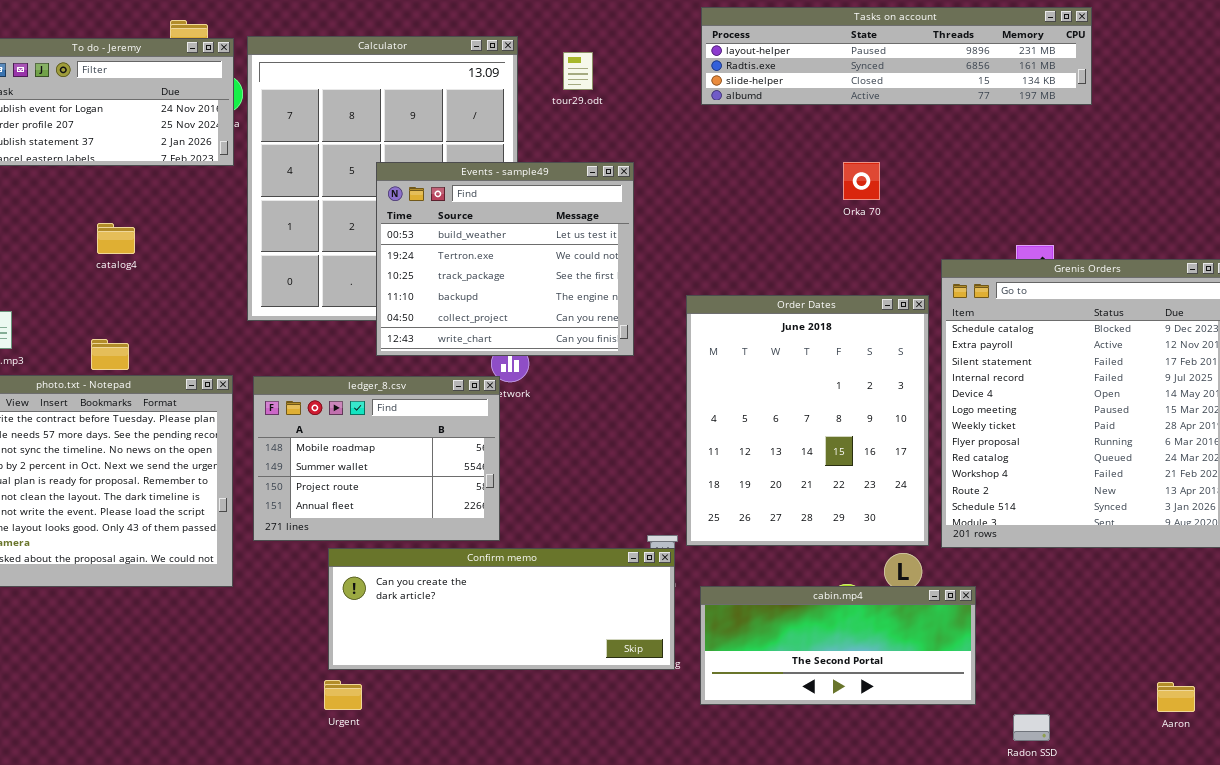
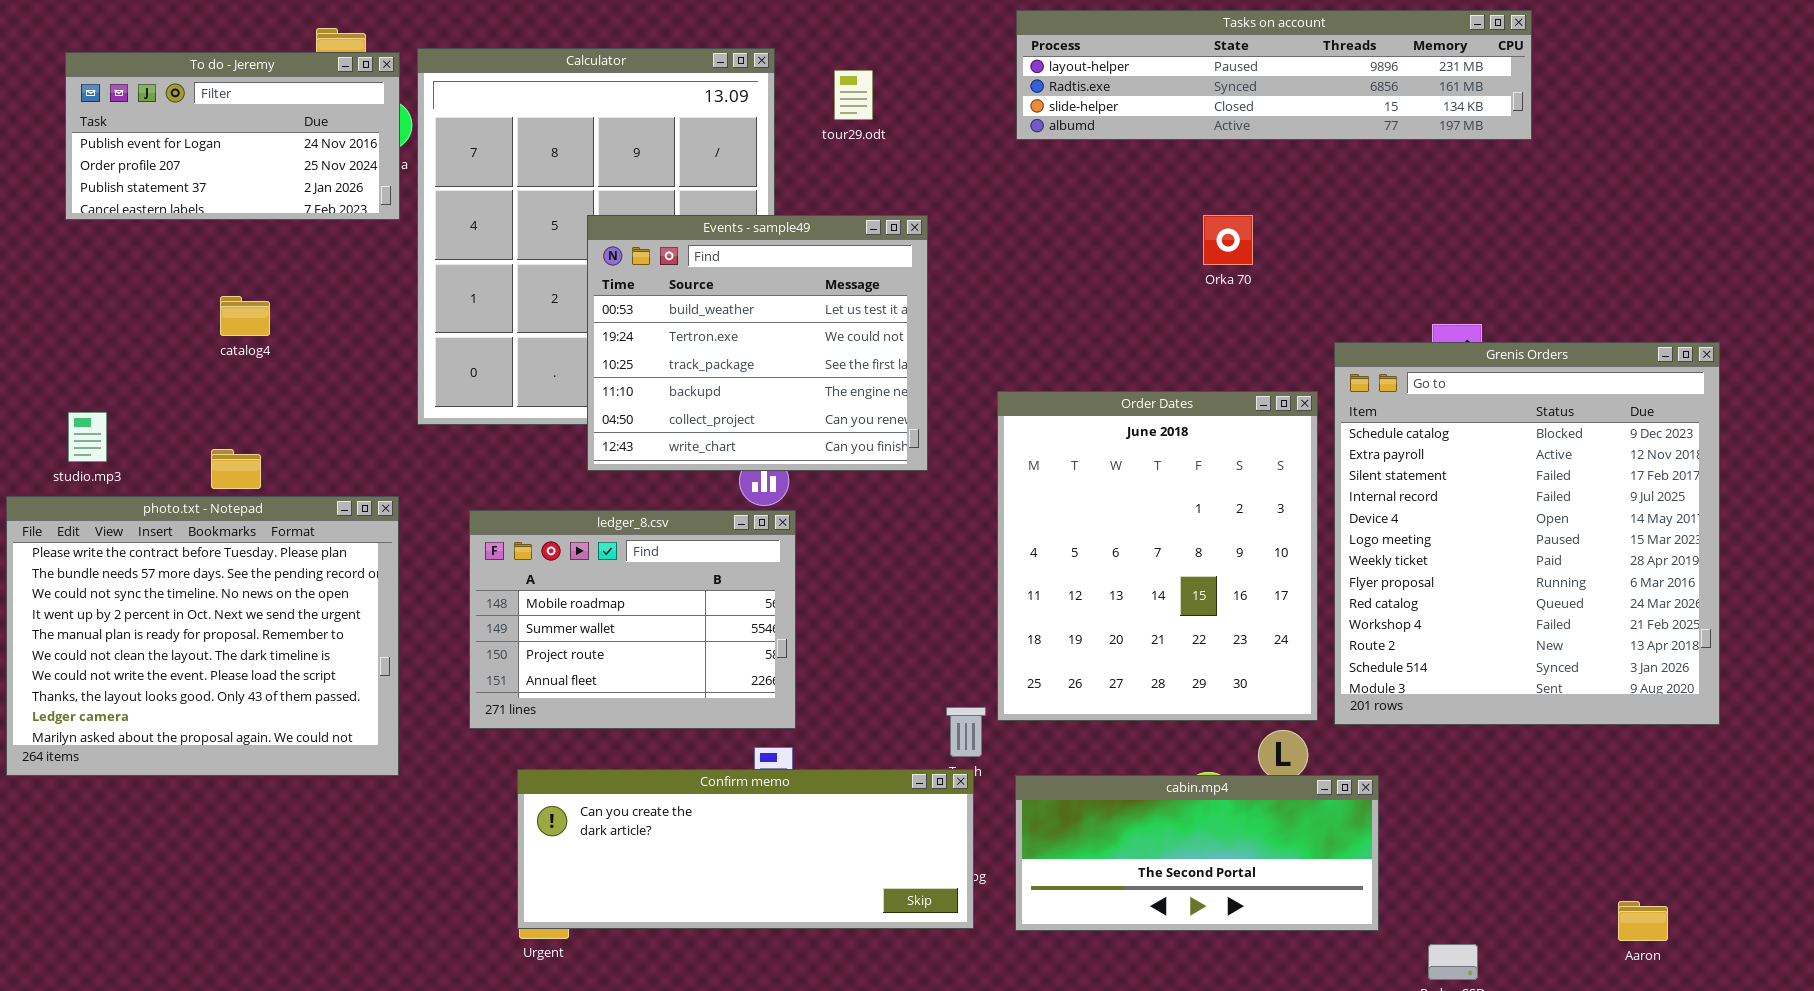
ledger_8.csv: [253,376,500,541] -> [469,510,796,729], moved
Confirm memo: [328,548,675,670] -> [517,769,974,929], moved

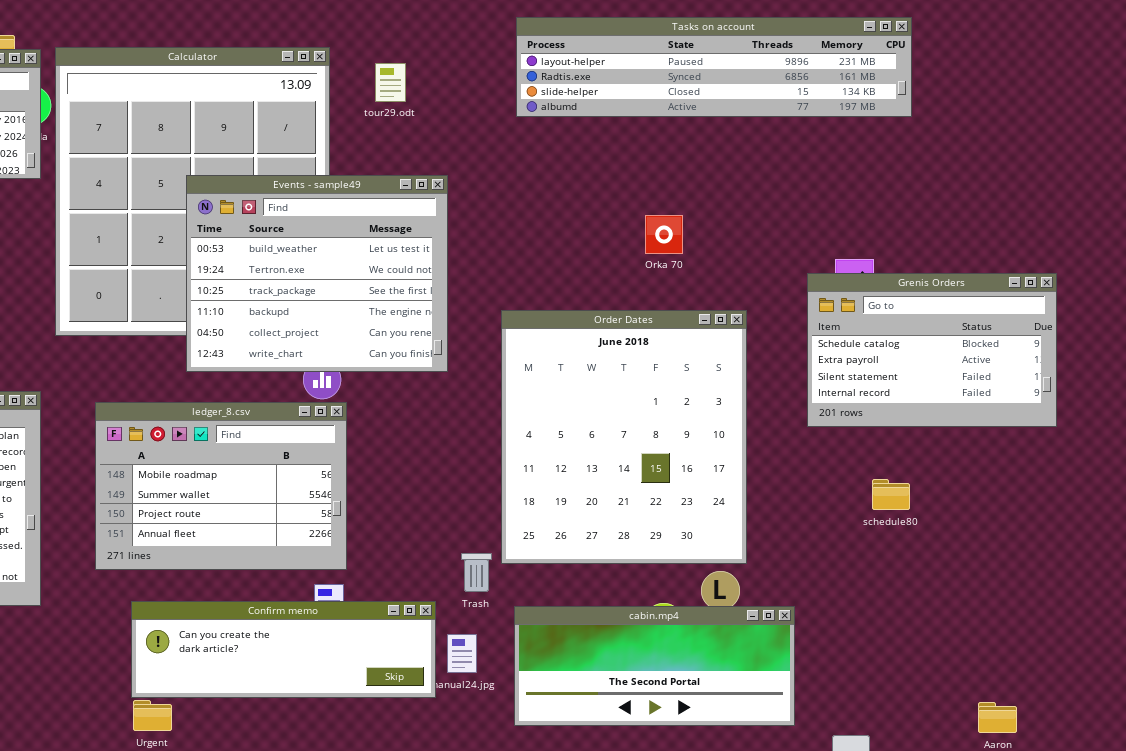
Orka 70: [1203,215,1253,265] -> [645,215,683,254], moved
Grenis Orders: [1334,342,1720,725] -> [807,273,1057,427], resized
Confirm memo: [517,769,974,929] -> [131,601,436,698], resized

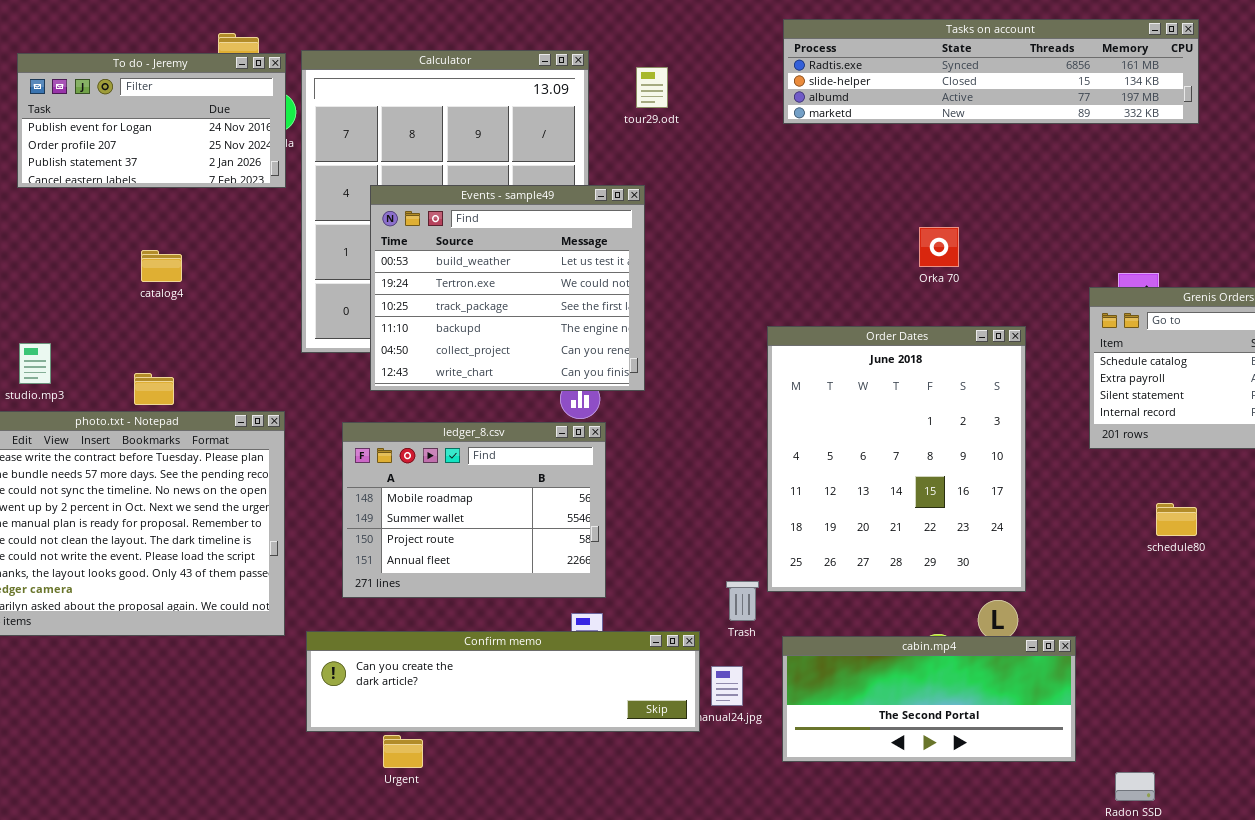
Tasks on account: [516,17,912,117] -> [783,19,1199,124], scrolled down 1 row
Events - sample49: [186,175,448,372] -> [370,185,645,391], moved
Confirm memo: [131,601,436,698] -> [306,631,700,732], resized

